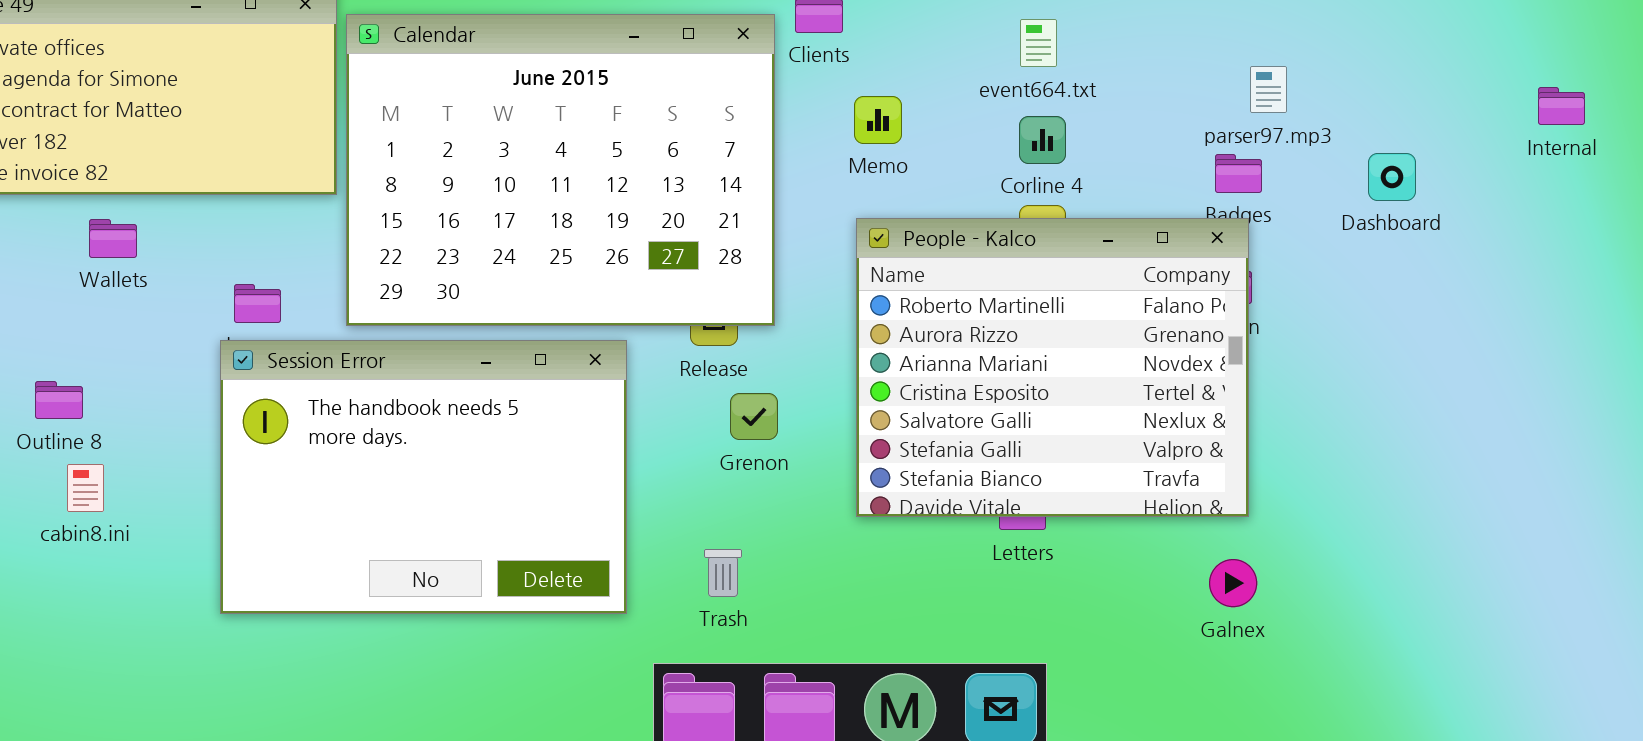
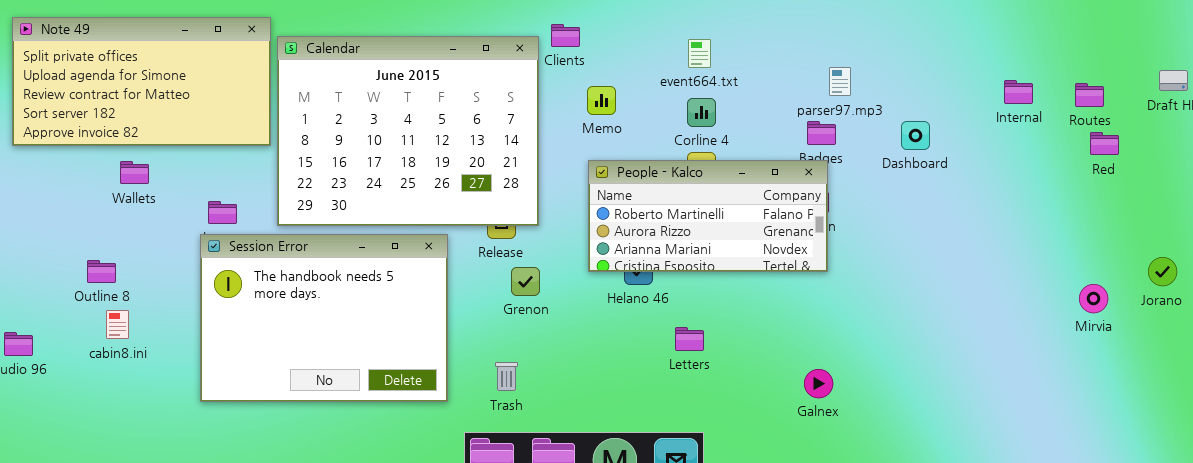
People - Kalco: [856,218,1249,517] -> [588,160,828,272], resized

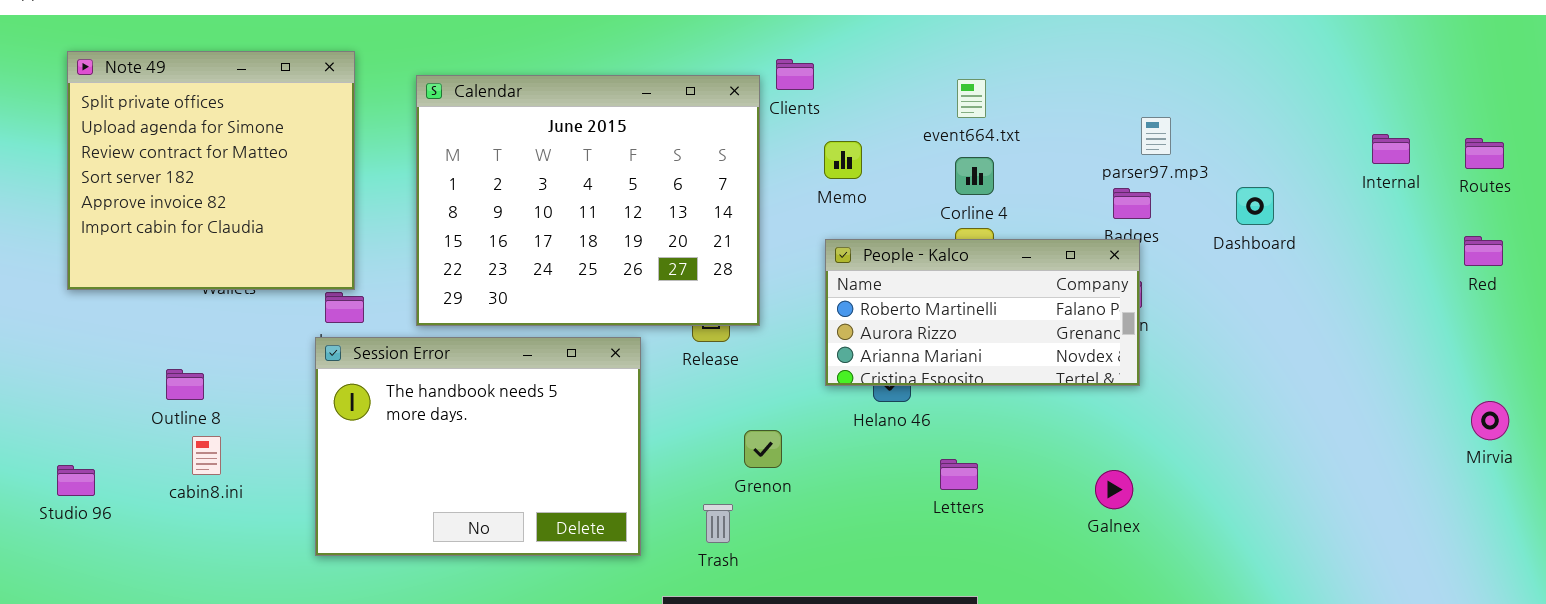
Note 49: [12,17,271,146] -> [67,51,355,290], resized
Red: [1090,132,1119,155] -> [1464,236,1503,266], moved
Grenon: [511,267,540,296] -> [744,430,782,468], moved
Galnex: [804,369,833,398] -> [1095,470,1133,509], moved

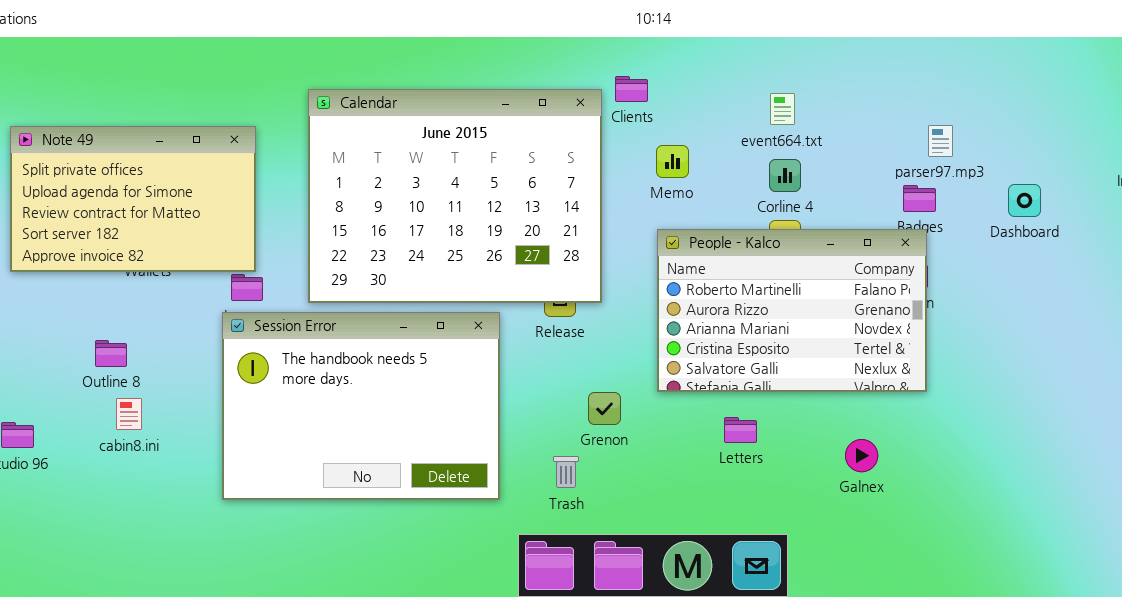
Note 49: [67,51,355,290] -> [10,126,256,272], resized
People - Kalco: [825,239,1140,386] -> [657,229,927,392], resized
Letters: [940,459,978,490] -> [724,417,757,443], moved
Galnex: [1095,470,1133,509] -> [845,439,878,472], moved

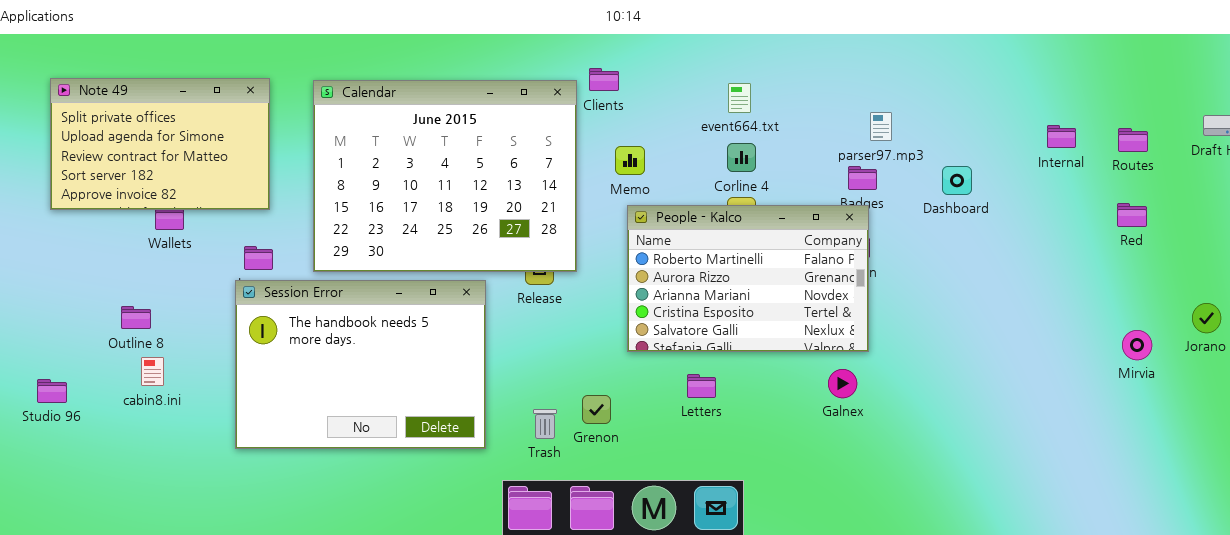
Note 49: [10,126,256,272] -> [50,78,270,210], moved
Memo: [656,145,689,178] -> [615,146,645,175], moved
Grenon: [588,392,621,425] -> [582,395,611,424], moved
Galnex: [845,439,878,472] -> [828,369,857,398], moved

